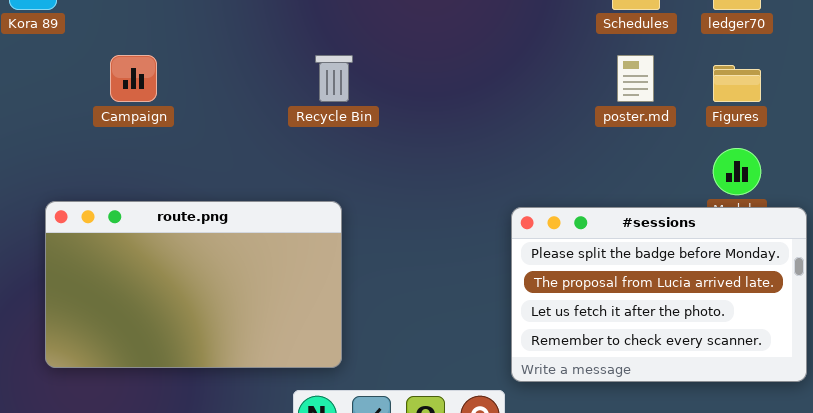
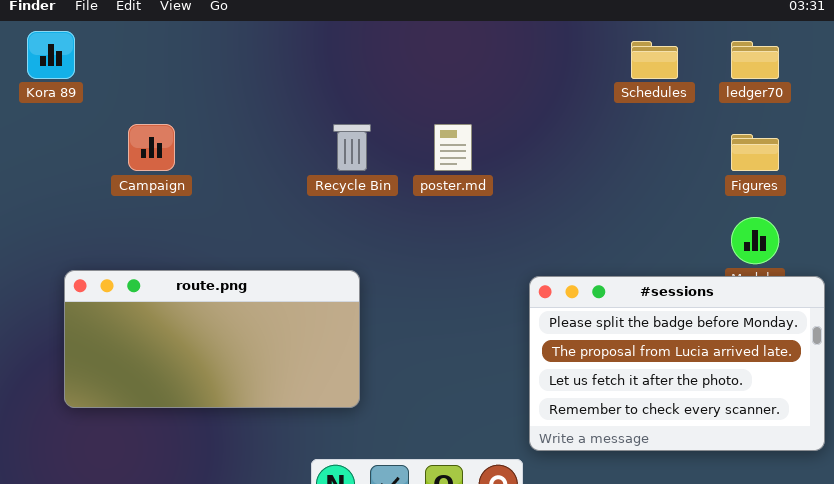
poster.md: [617,55,654,102] -> [434,124,472,171], moved
route.png: [45,201,342,368] -> [64,270,360,408], resized

